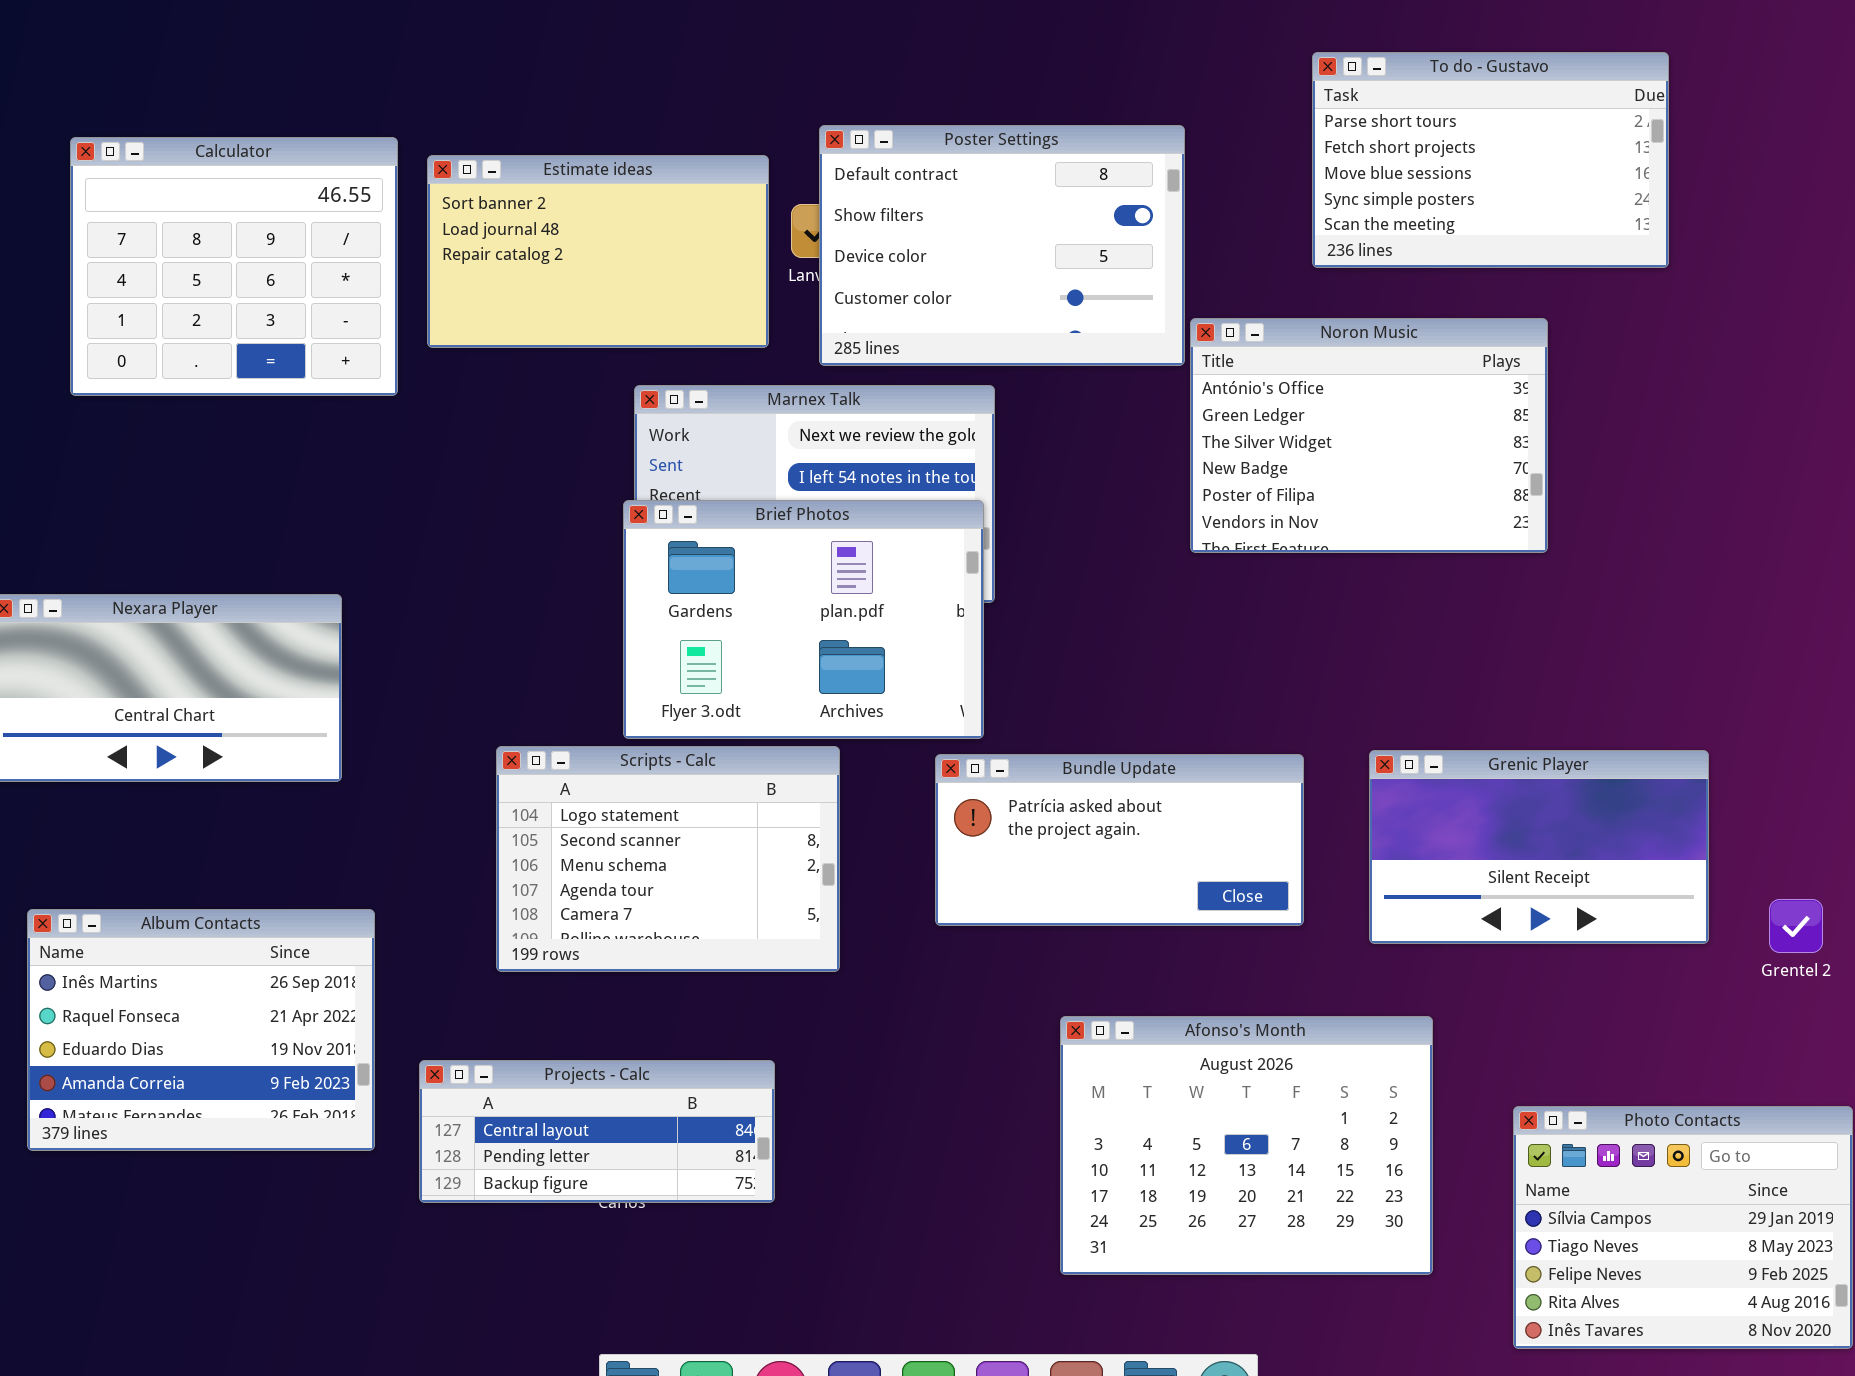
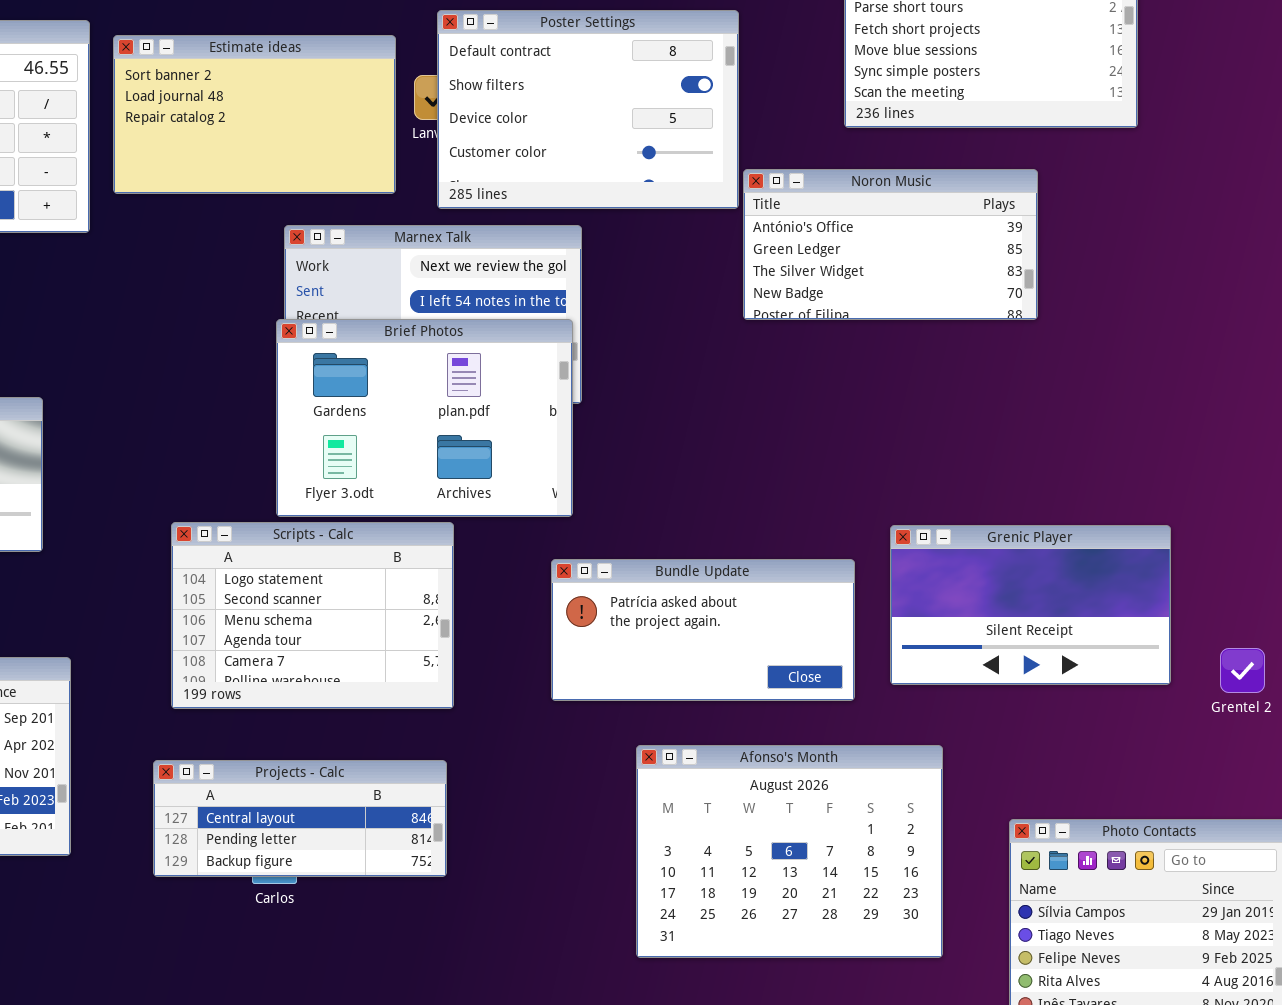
Noron Music: [1190,318,1548,553] -> [743,169,1038,320], resized
Bundle Update: [935,754,1304,926] -> [551,559,855,701], moved
Projects - Calc: [419,1060,775,1203] -> [153,760,447,877], moved

